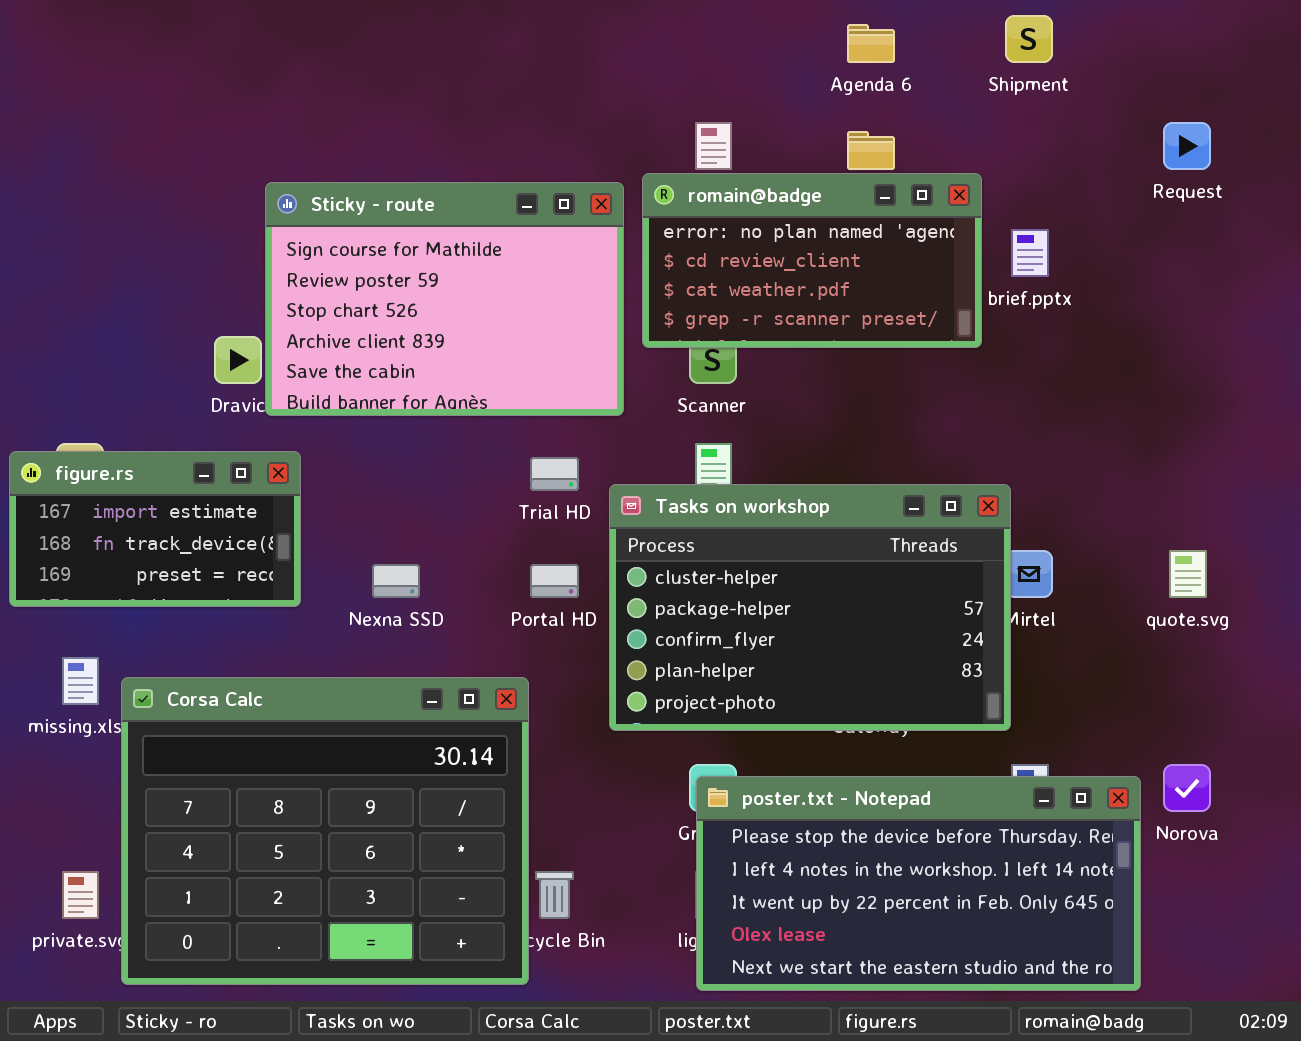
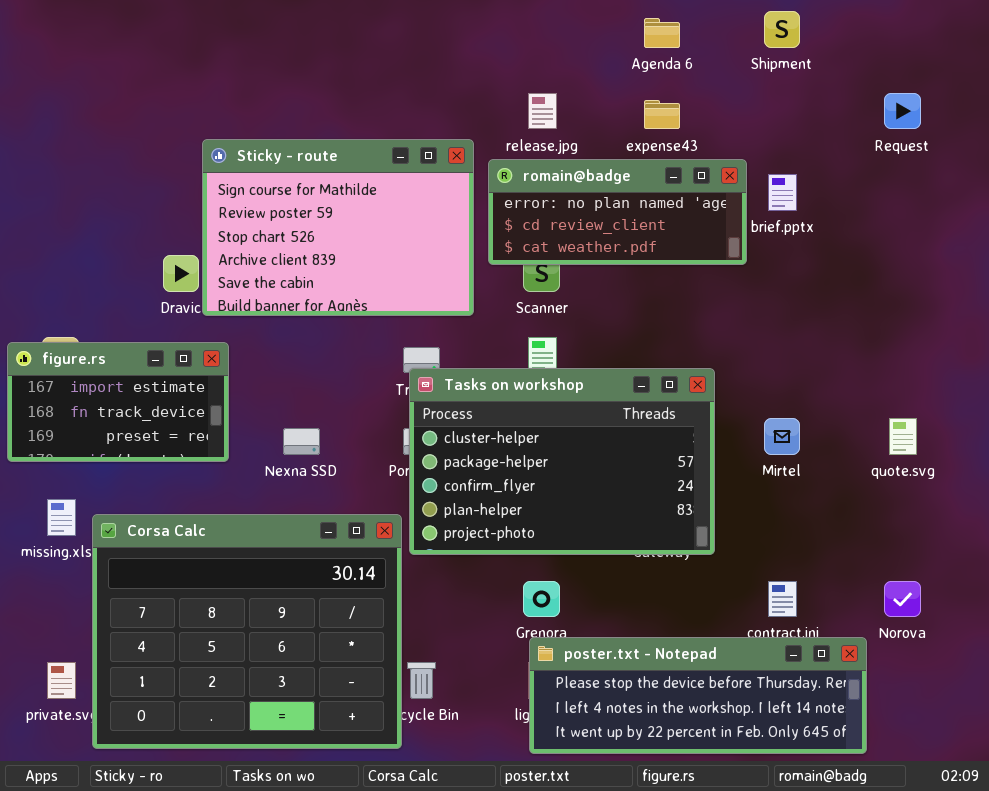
romain@badge: [642,173,982,348] -> [488,159,747,265], resized
Tasks on workshop: [609,484,1011,731] -> [409,368,715,555], moved
poster.txt - Notepad: [696,776,1141,991] -> [529,637,867,754], resized

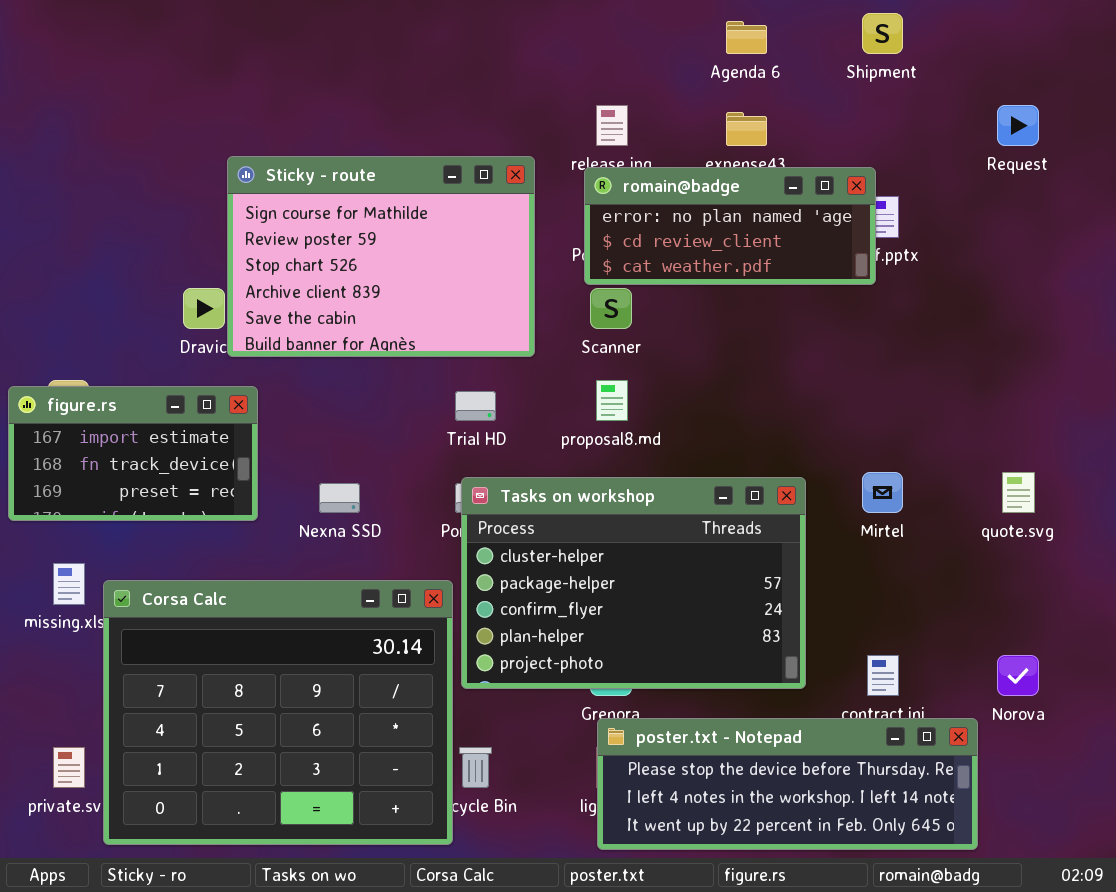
romain@badge: [488,159,747,265] -> [584,167,876,285], moved
Tasks on workshop: [409,368,715,555] -> [461,477,806,689], moved

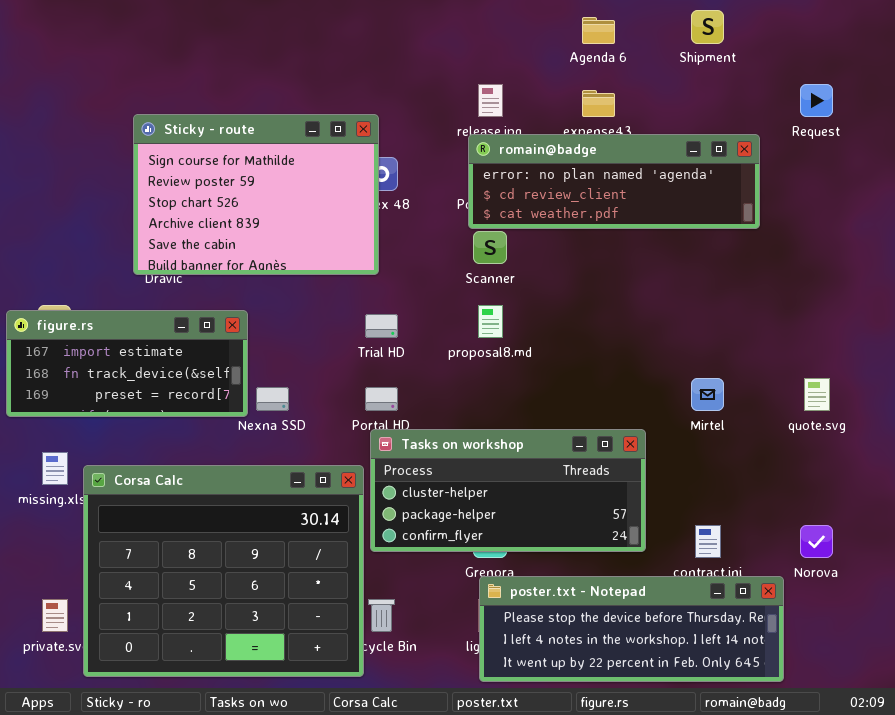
Sticky - route: [227,156,535,357] -> [133,114,379,275], moved
romain@badge: [584,167,876,285] -> [468,134,760,229], resized
figure.rs: [8,386,258,521] -> [6,310,248,417], resized
Tasks on workshop: [461,477,806,689] -> [370,429,646,552], resized

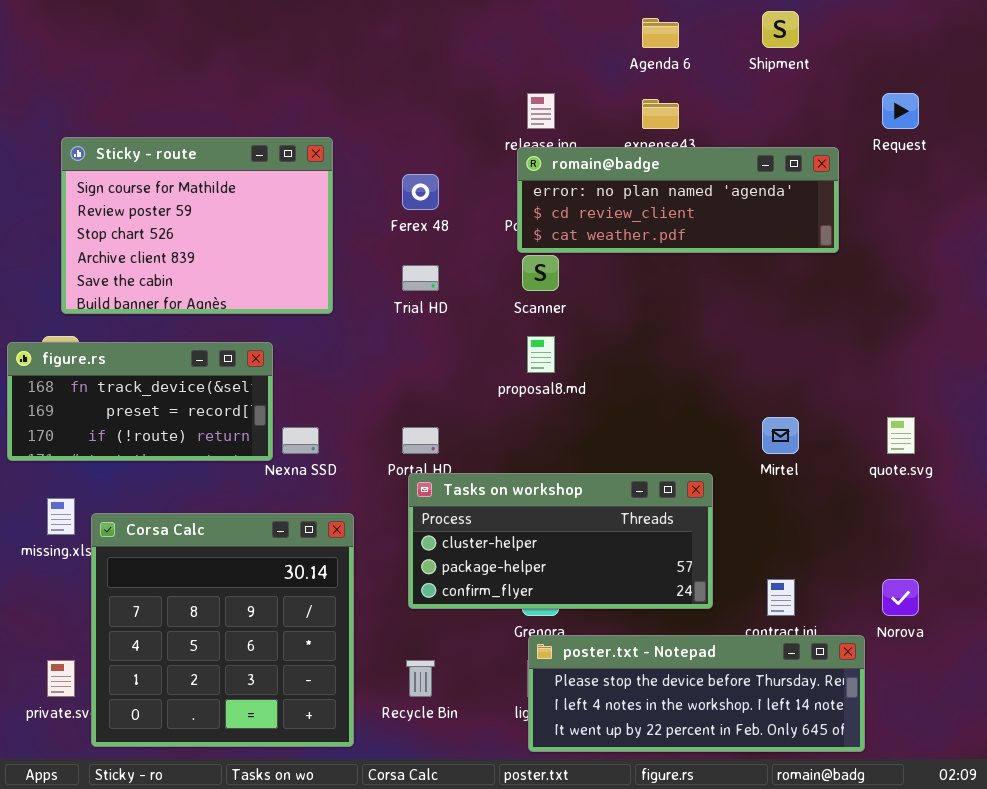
Sticky - route: [133,114,379,275] -> [61,137,333,314], moved
figure.rs: [6,310,248,417] -> [7,342,273,461], scrolled down 1 row
Trial HD: [365,314,398,338] -> [402,265,439,291], moved
Corsa Calc: [83,465,364,677] -> [91,513,354,747], resized

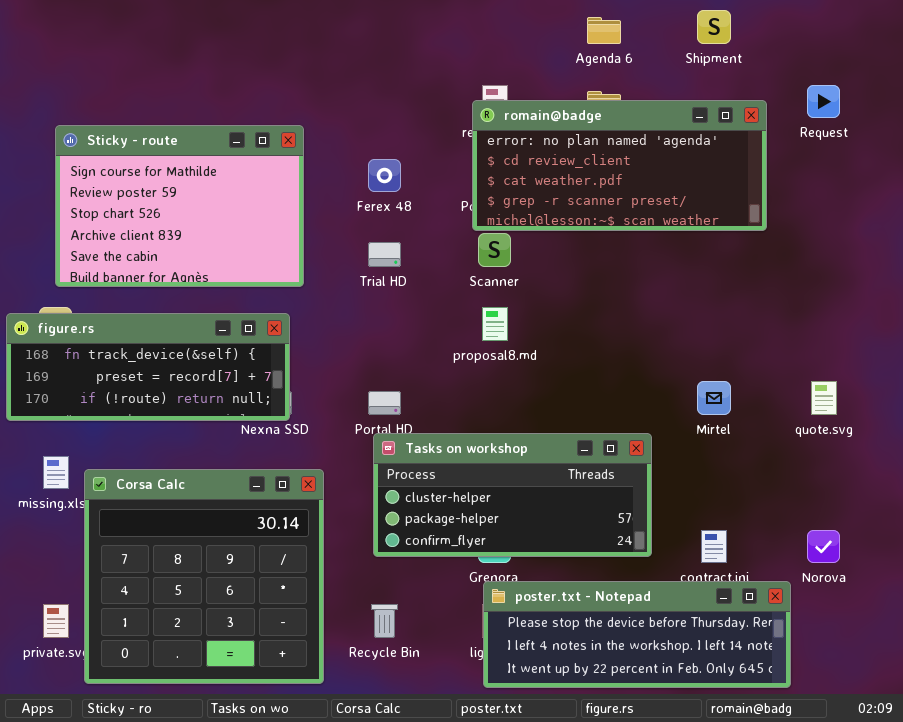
romain@badge: [517,147,839,253] -> [472,100,767,231], resized
figure.rs: [7,342,273,461] -> [6,313,290,421], resized

